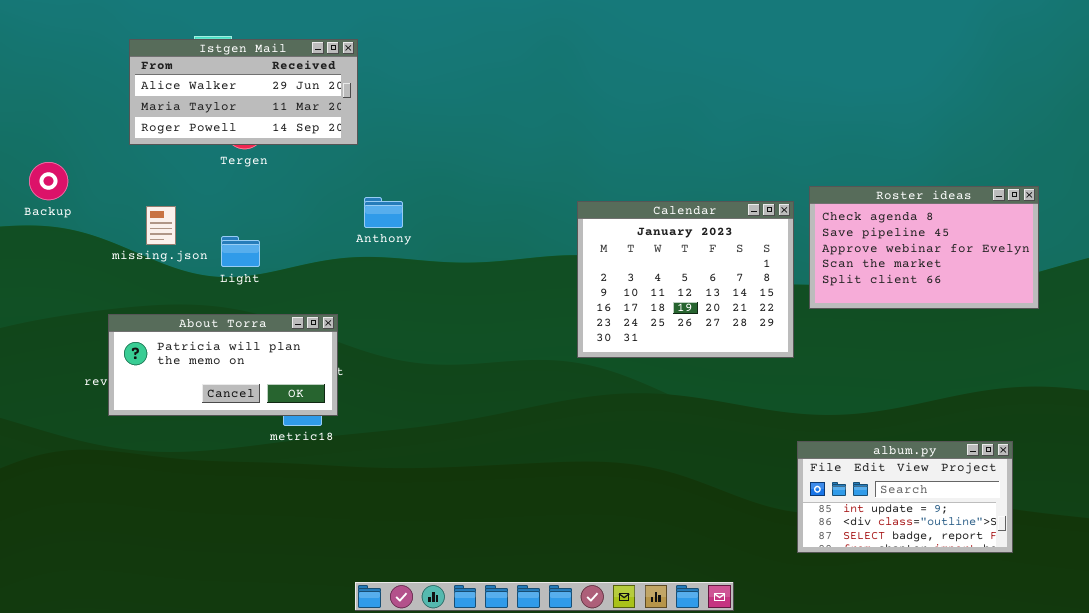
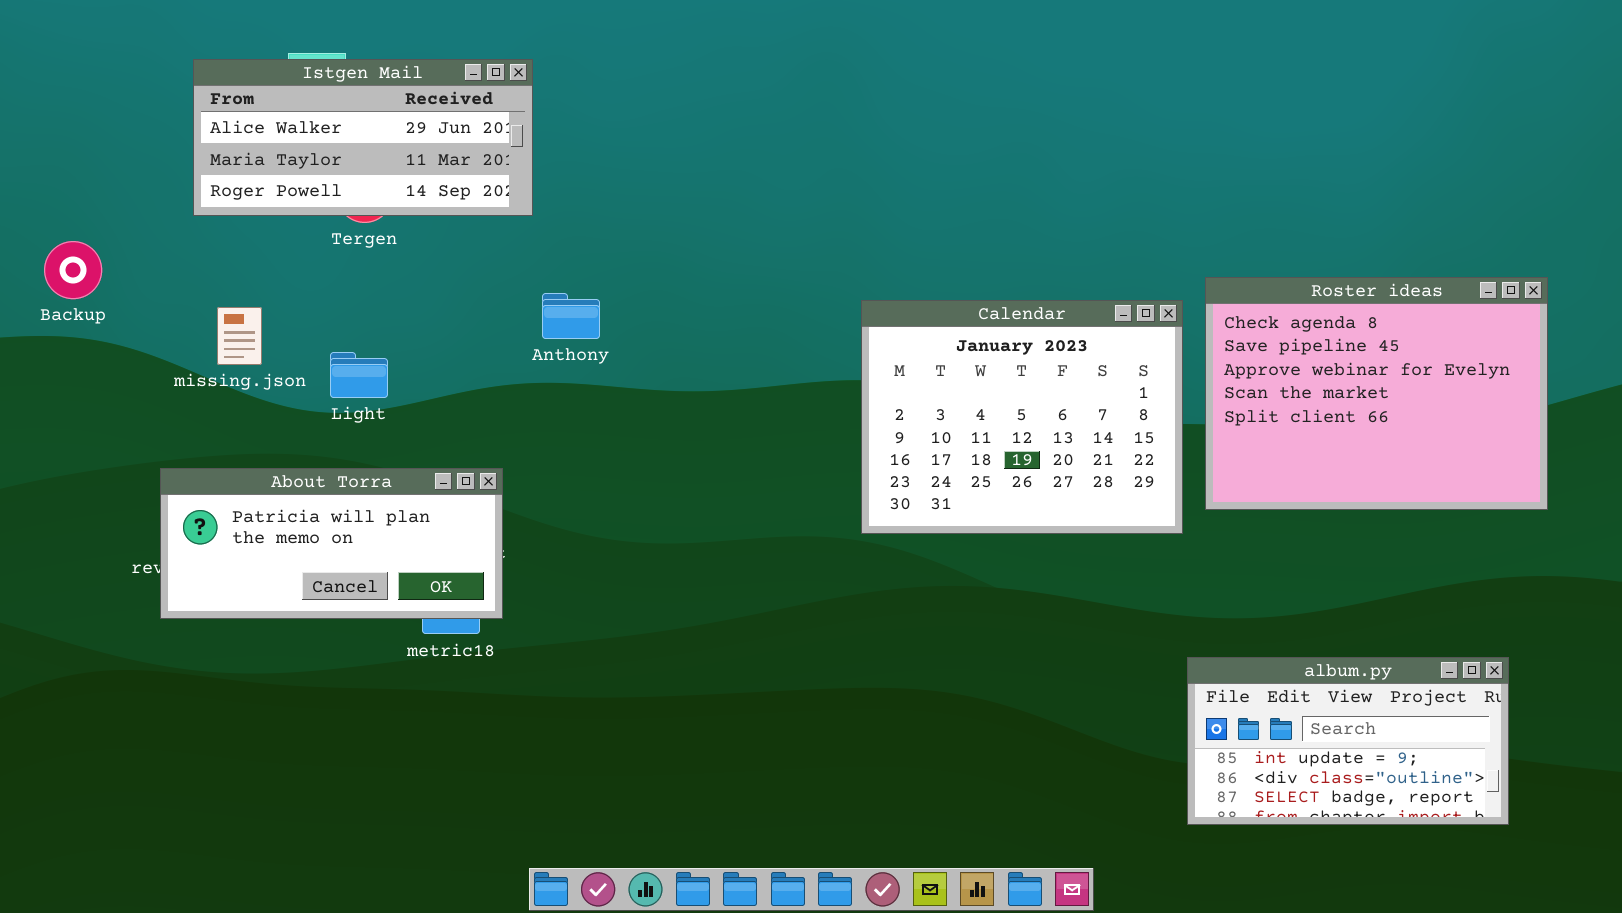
Roster ideas: [809,186,1039,309] -> [1205,277,1548,510], resized

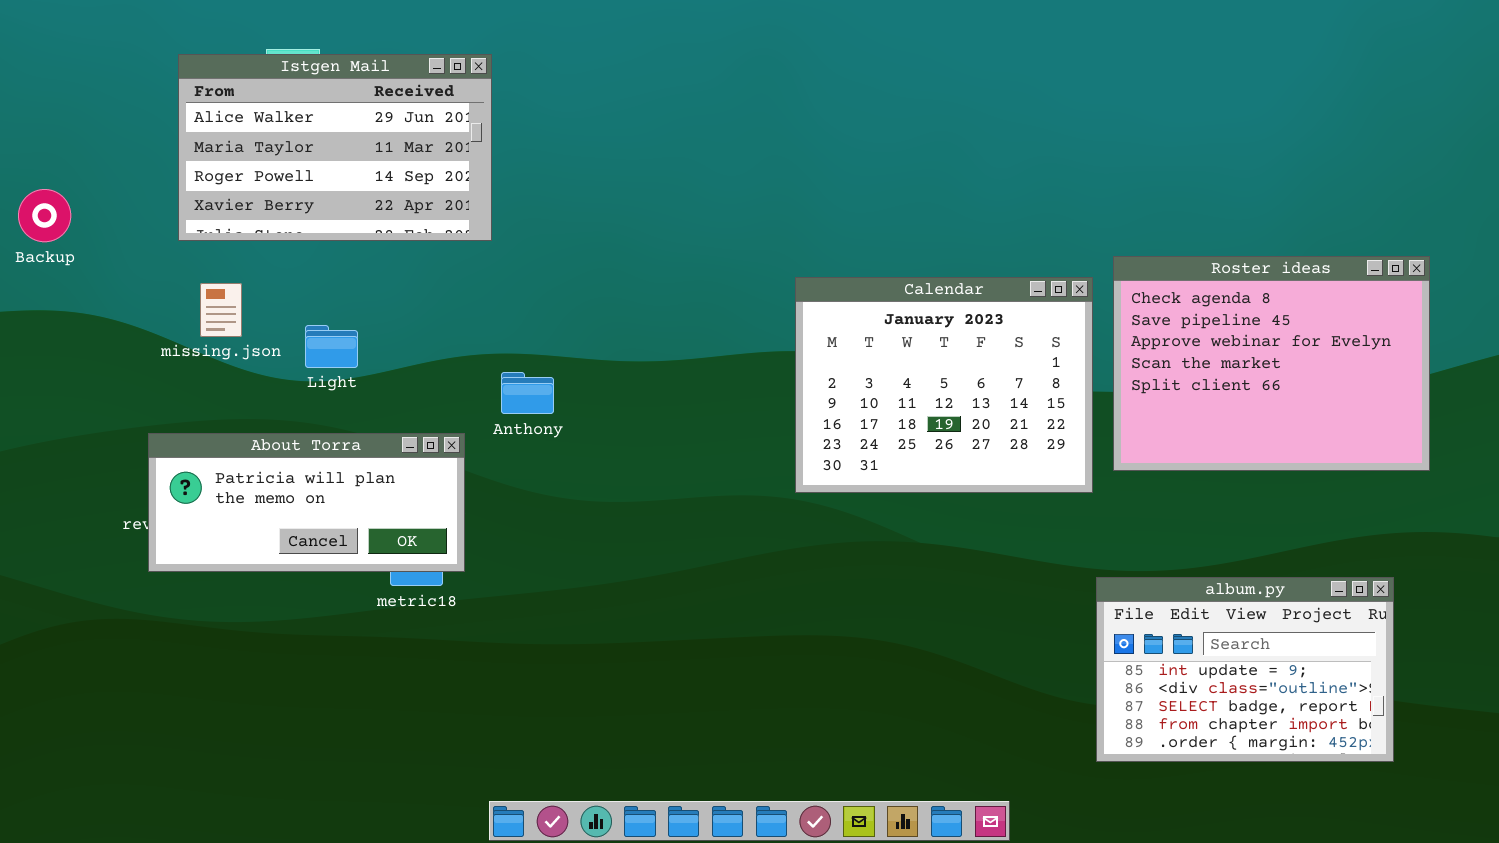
Istgen Mail: [193,59,533,216] -> [178,54,492,241], resized
Backup: [44,241,102,299] -> [18,189,71,242], moved
Anthony: [542,293,600,339] -> [501,372,554,414], moved
album.py: [1187,657,1509,825] -> [1096,577,1394,762], resized

